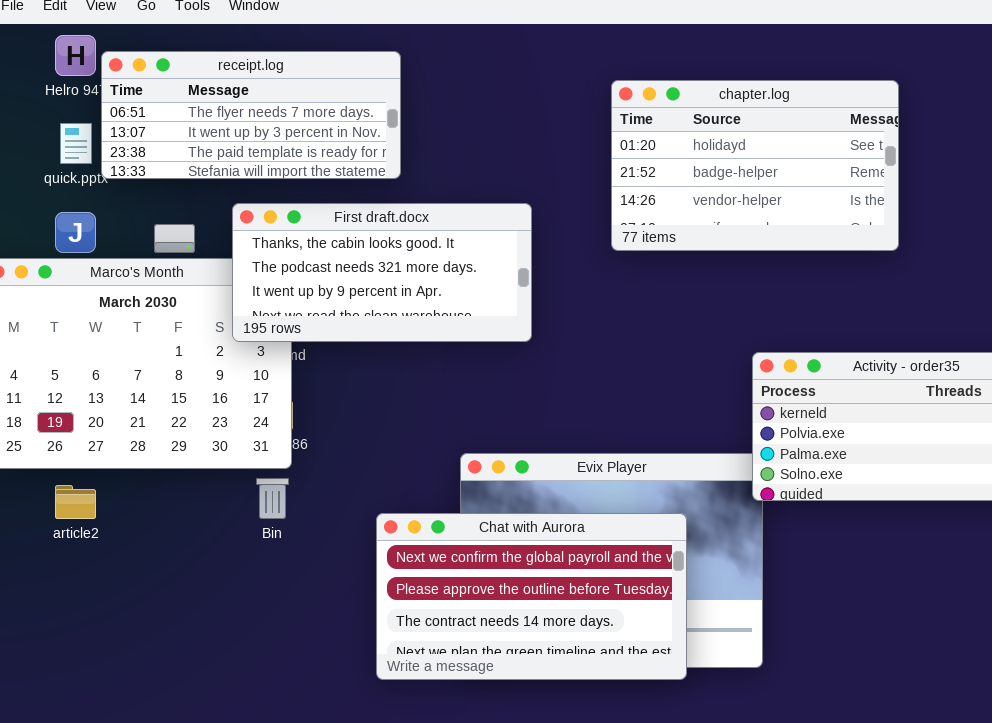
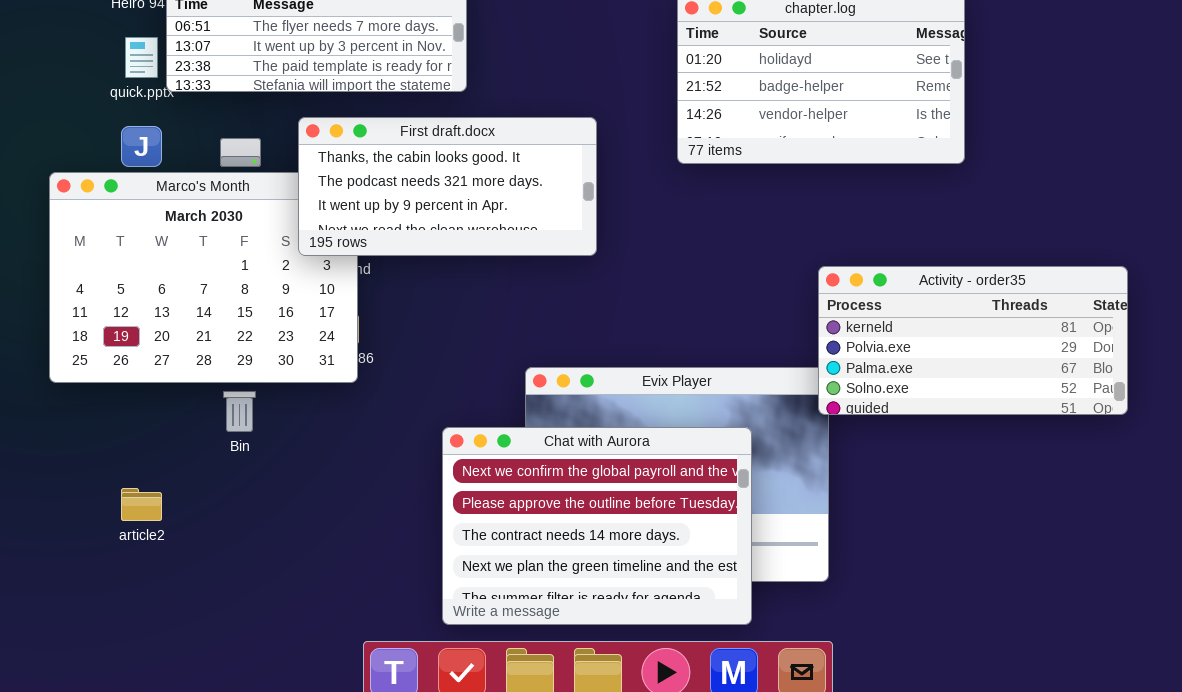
Bin: [256,478,289,519] -> [223,391,256,432], moved
article2: [55,485,96,519] -> [121,488,162,521], moved
Chat with Aurora: [376,513,687,680] -> [442,427,752,625], resized

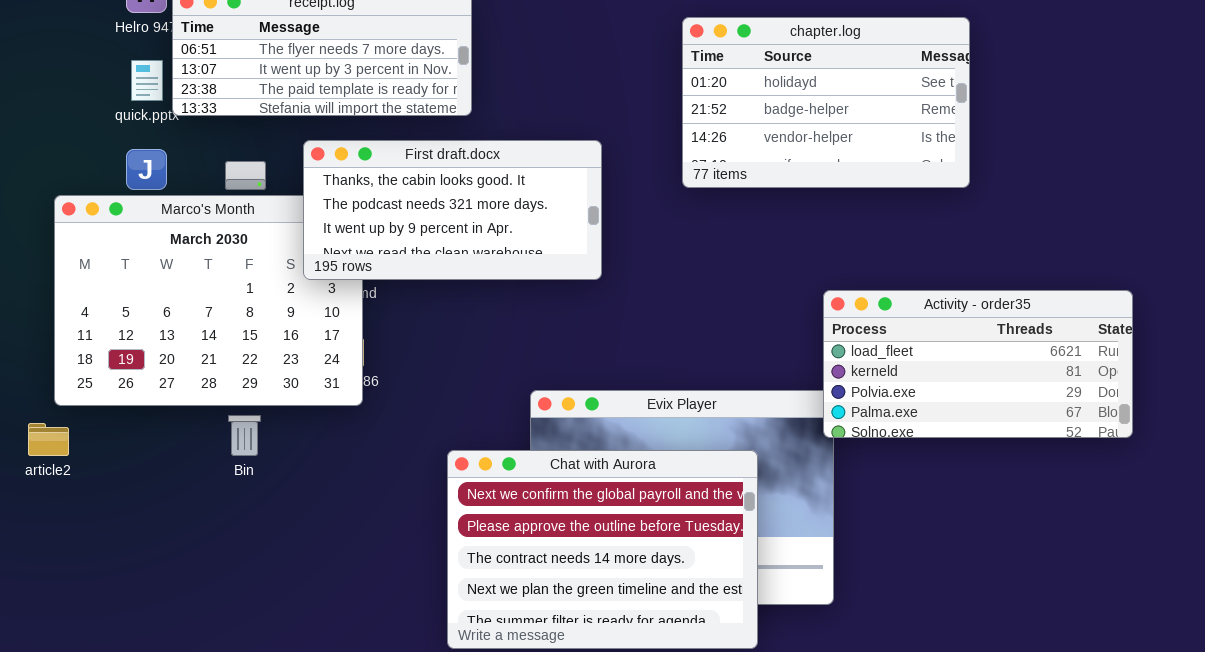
Activity - order35: [818,266,1128,415] -> [823,290,1133,438], scrolled up 1 row
article2: [121,488,162,521] -> [28,423,69,456], moved

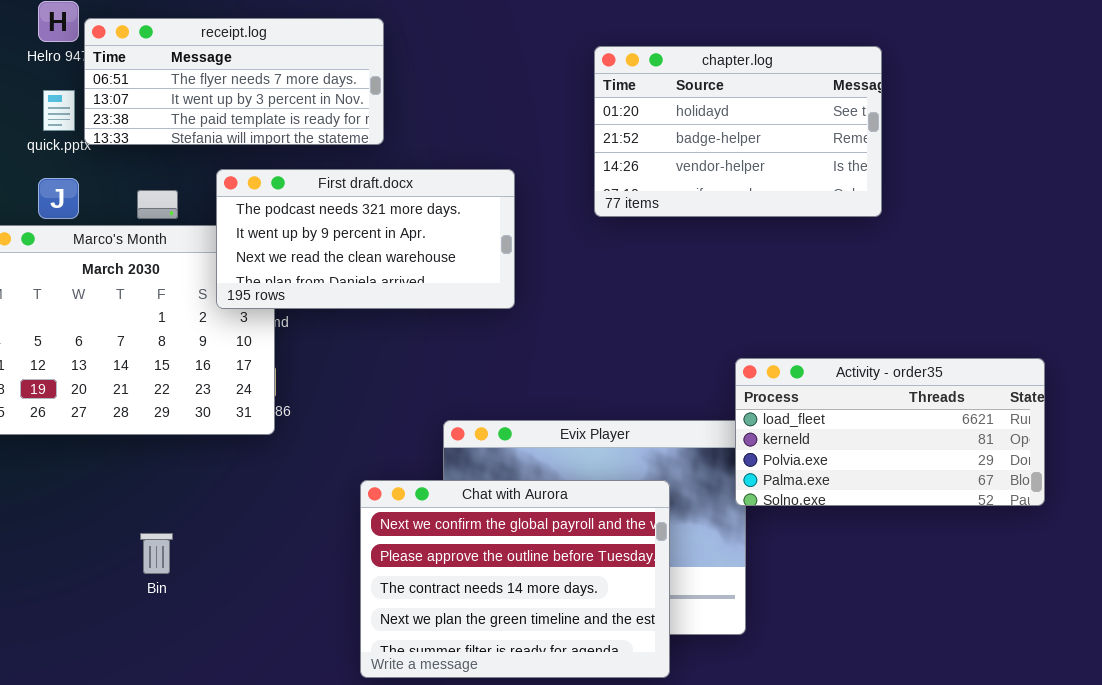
First draft.docx: [303,140,602,280] -> [216,169,515,309], scrolled down 1 row
Activity - order35: [823,290,1133,438] -> [735,358,1045,506], moved
Bin: [228,415,261,456] -> [140,533,173,574], moved

